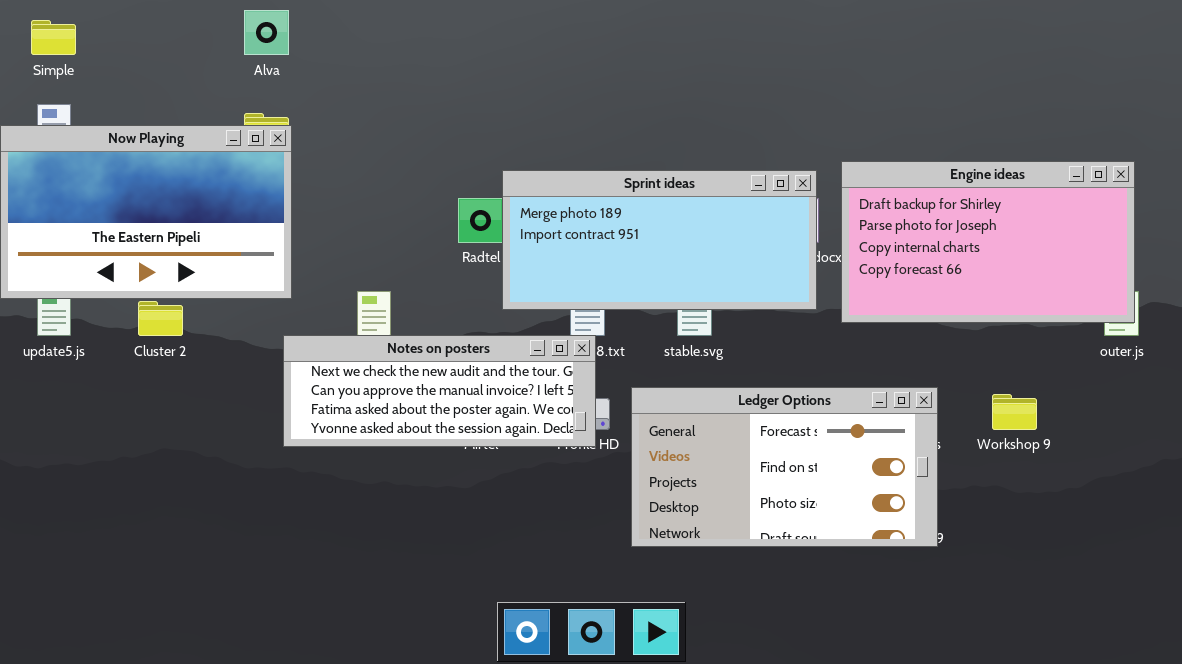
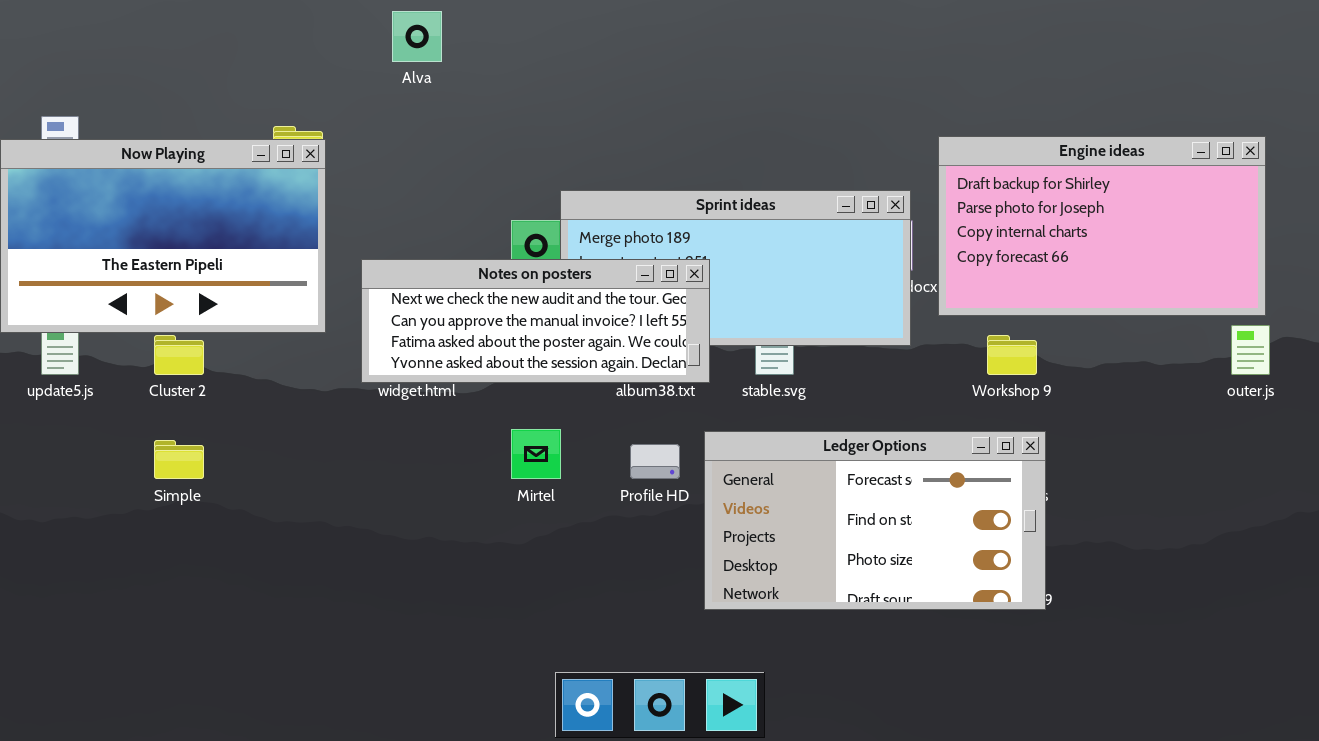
Alva: [244,10,289,55] -> [392,11,442,62], moved
Simple: [31,20,76,55] -> [154,440,204,479], moved
Engine ideas: [841,161,1135,323] -> [938,136,1266,316], moved
Notes on posters: [283,335,596,447] -> [361,259,710,383], moved
Workshop 9: [992,394,1037,430] -> [987,335,1037,375], moved

